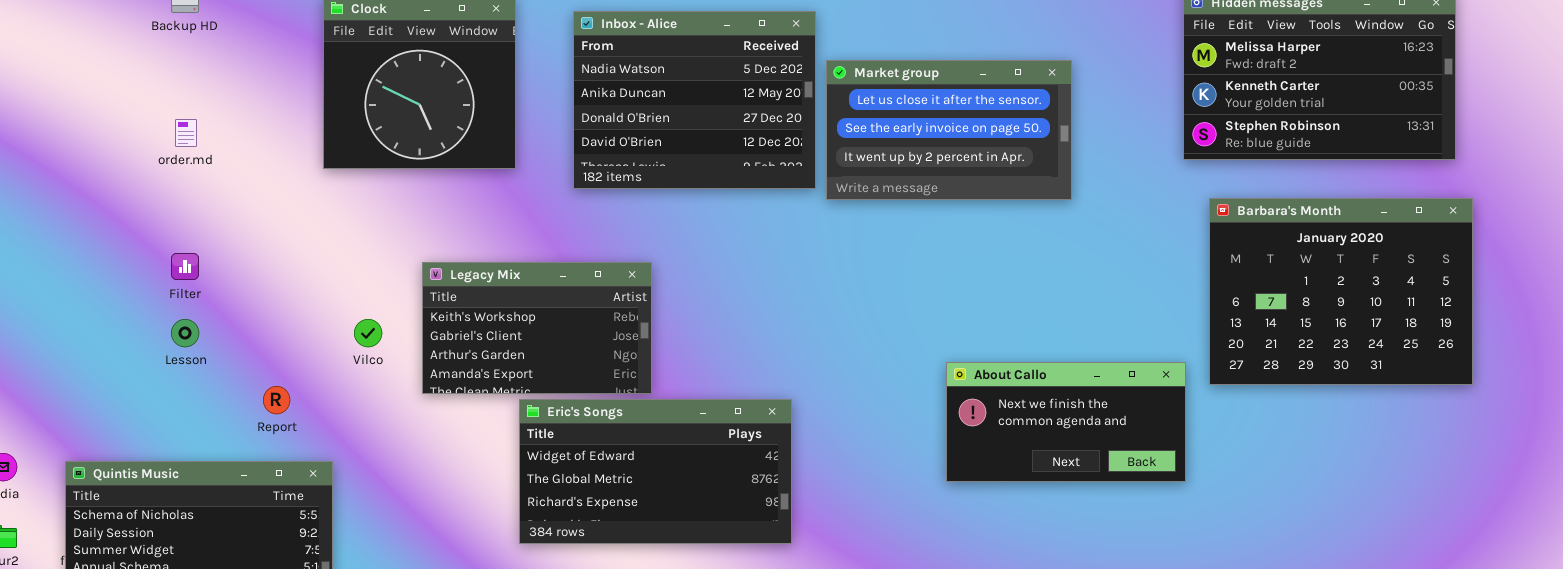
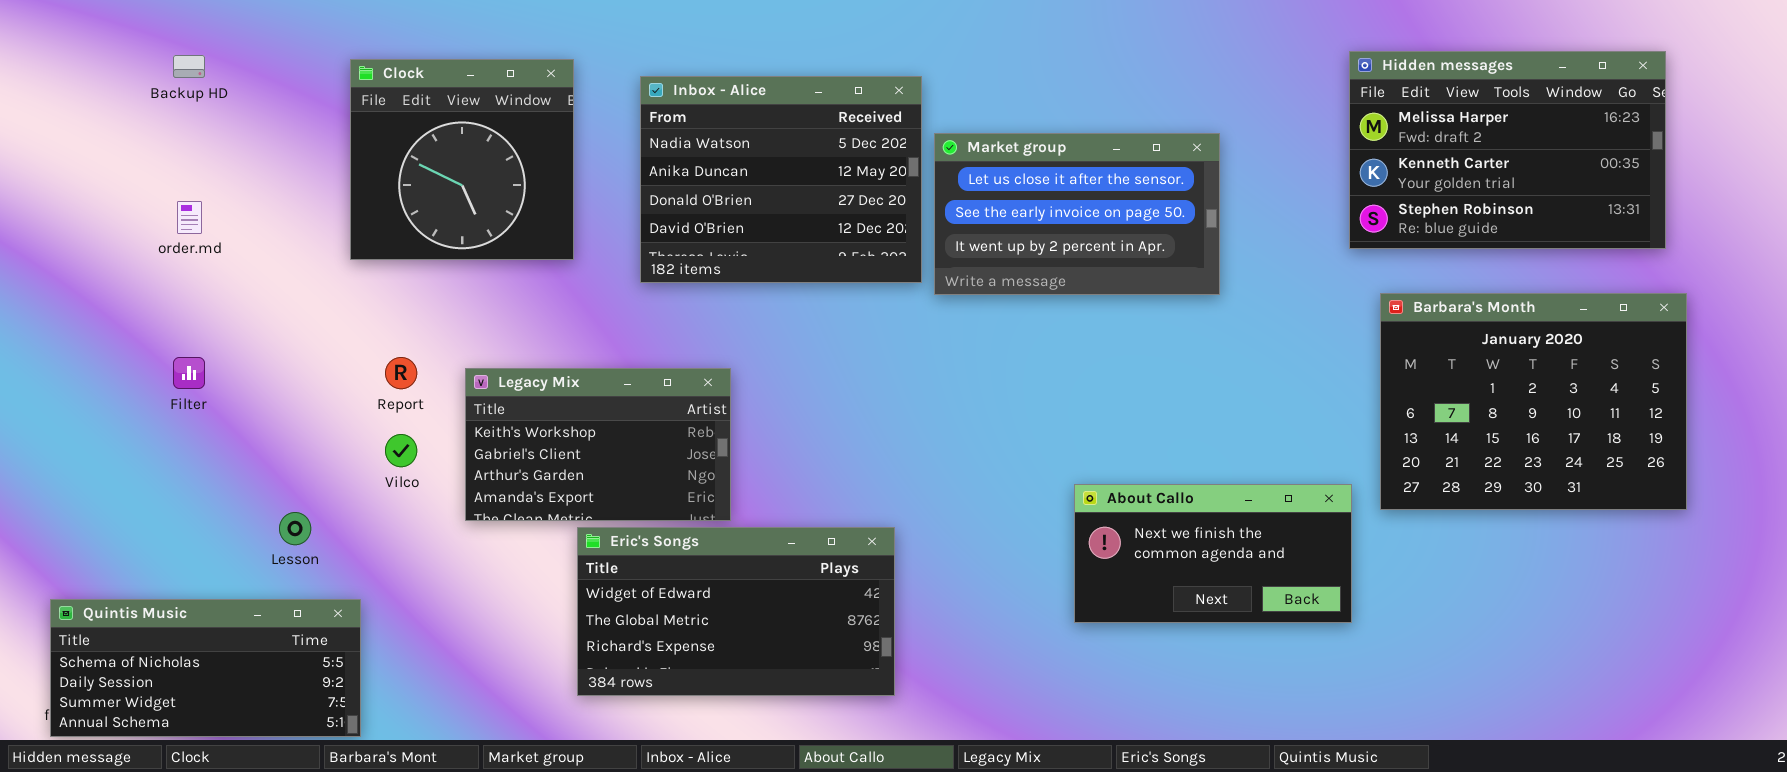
Lesson: [171,319,199,347] -> [279,512,311,545], moved
Report: [263,386,290,414] -> [385,357,417,389], moved

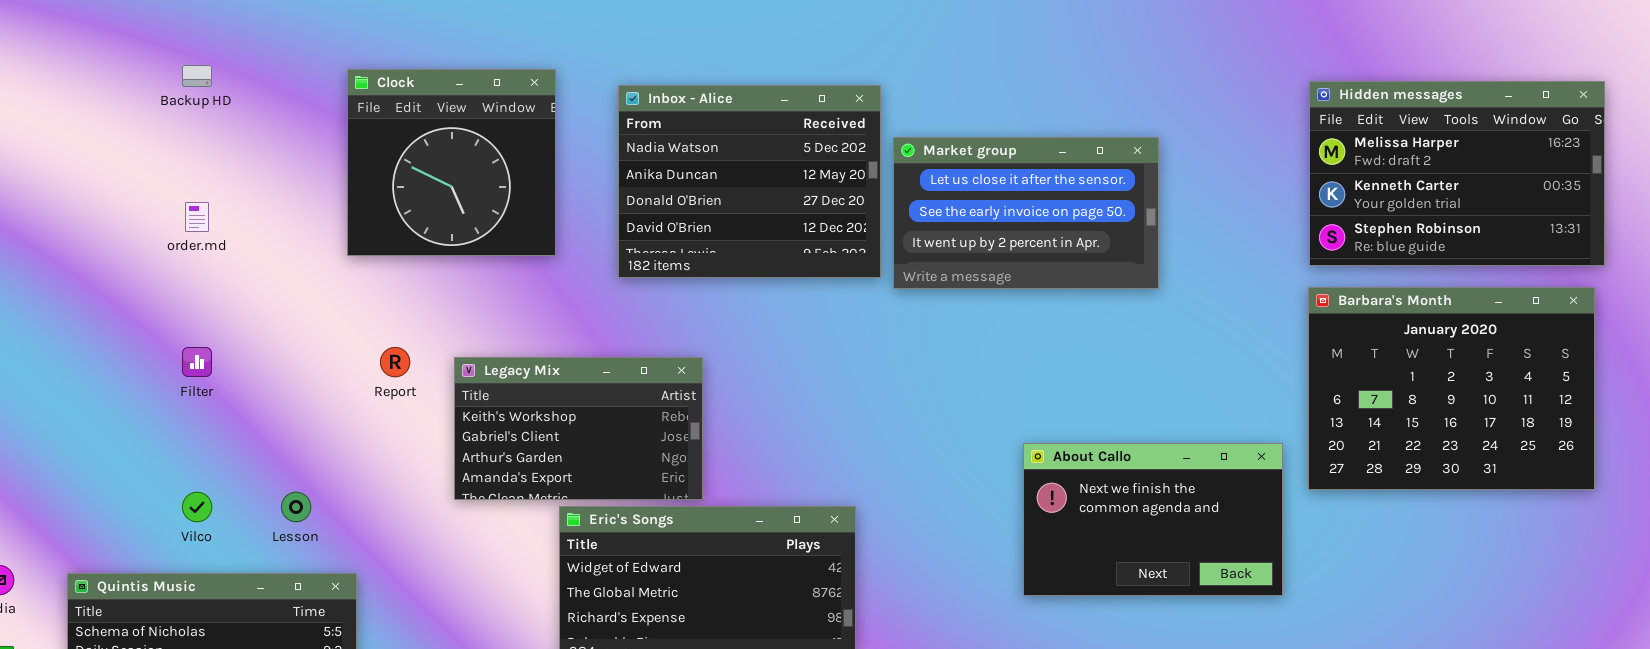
Hidden messages: [1349,51,1666,249] -> [1309,81,1605,266], moved
Vilco: [385,434,417,467] -> [182,492,212,522], moved
About Callo: [1074,484,1352,623] -> [1023,443,1283,596], resized

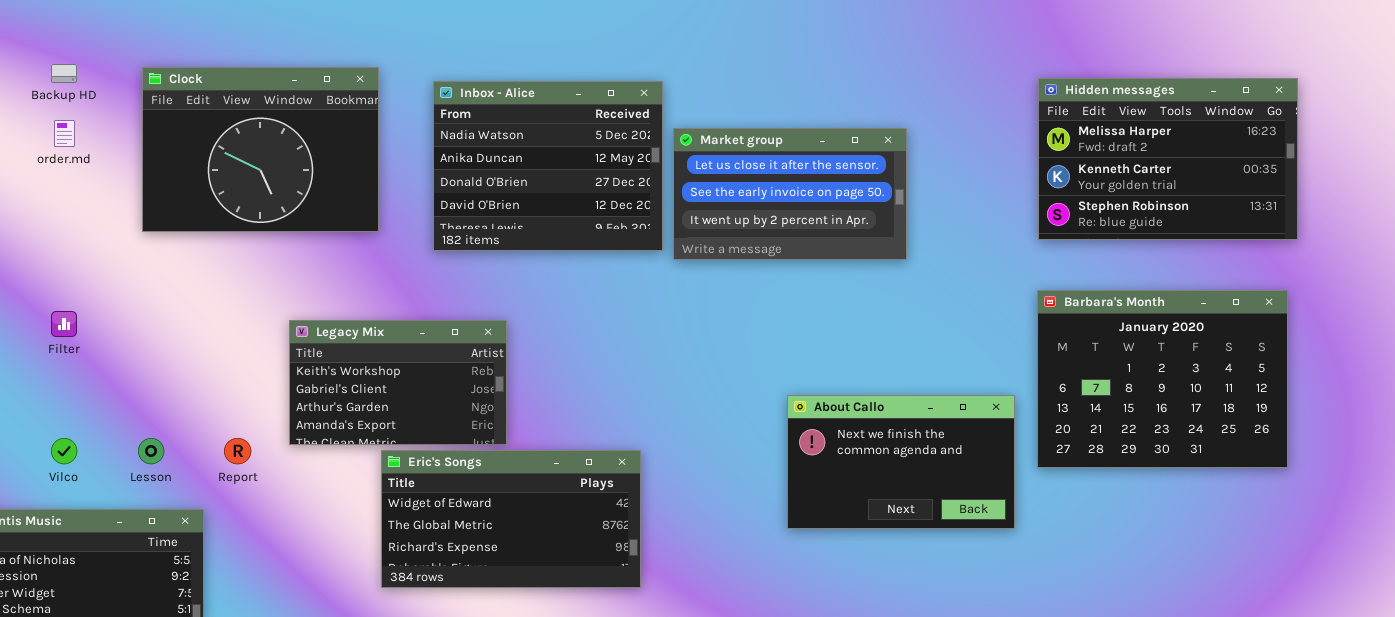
Clock: [347,69,556,256] -> [142,67,379,232], resized
order.md: [185,202,209,232] -> [54,120,75,147], moved
Barbara's Month: [1308,287,1595,490] -> [1037,290,1288,468], moved
Report: [380,347,410,377] -> [224,438,251,464], moved

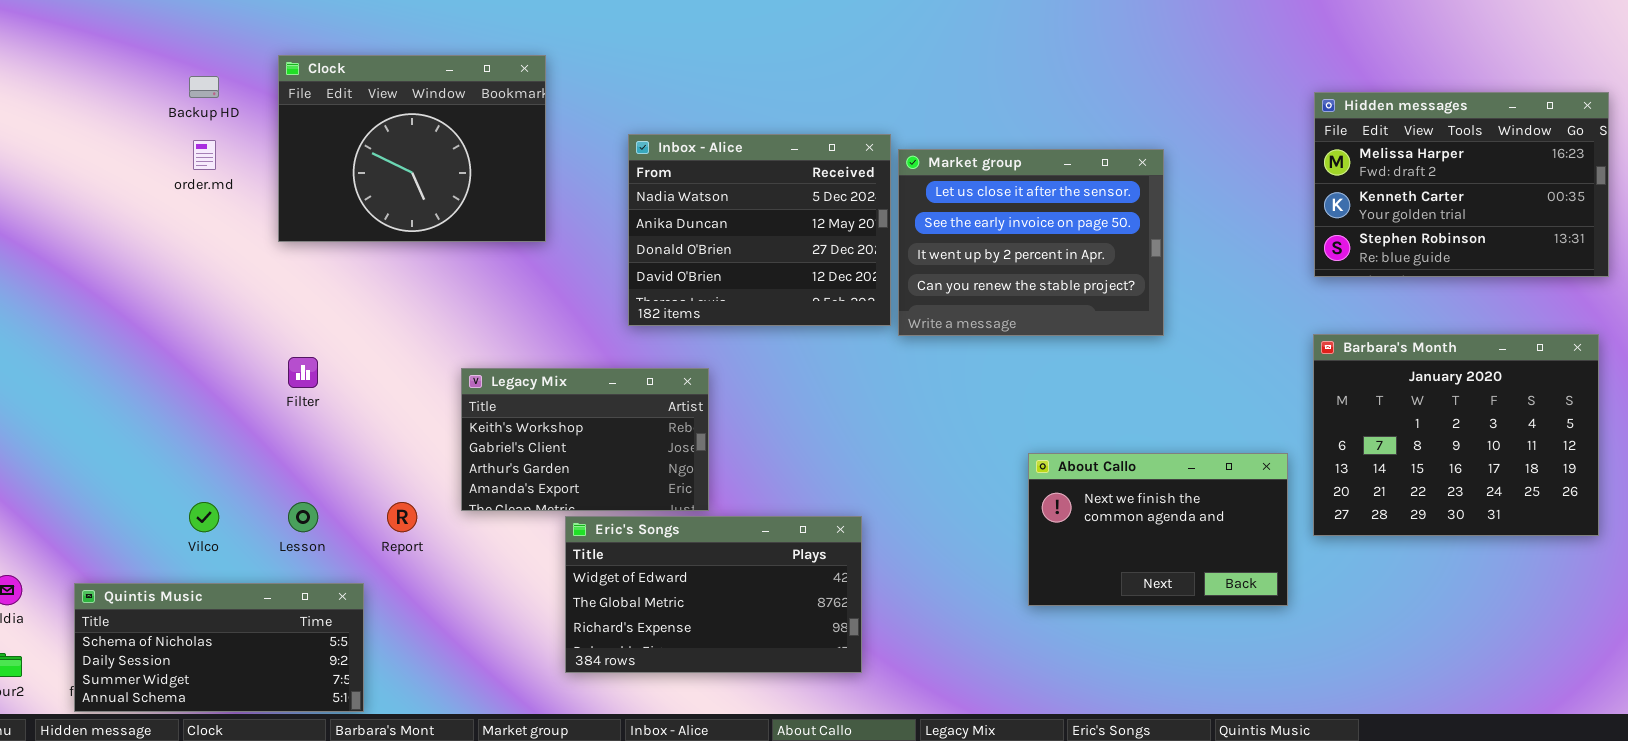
Clock: [142,67,379,232] -> [278,55,546,242], moved
Inbox - Alice: [433,81,663,251] -> [628,134,891,326], moved
Market group: [673,128,907,260] -> [898,149,1164,336], resized
Filter: [51,311,77,337] -> [288,357,318,388], moved

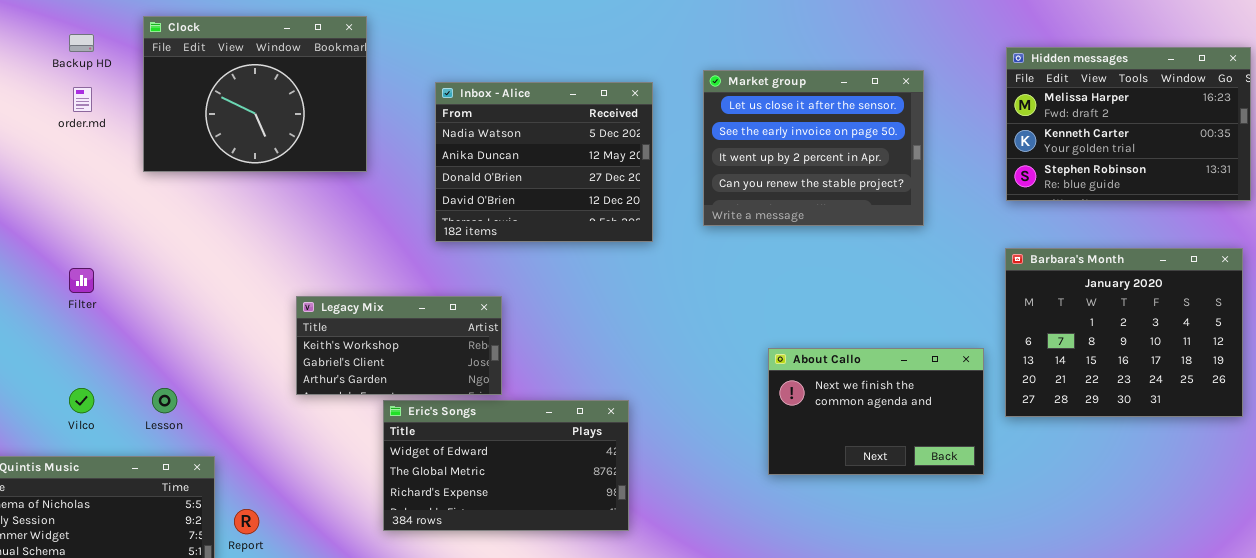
Market group: [898,149,1164,336] -> [703,70,924,226], moved
Filter: [288,357,318,388] -> [69,268,94,293], moved
Legacy Mix: [461,368,709,511] -> [296,296,502,395], resized
Report: [387,502,417,532] -> [234,509,259,534], moved

